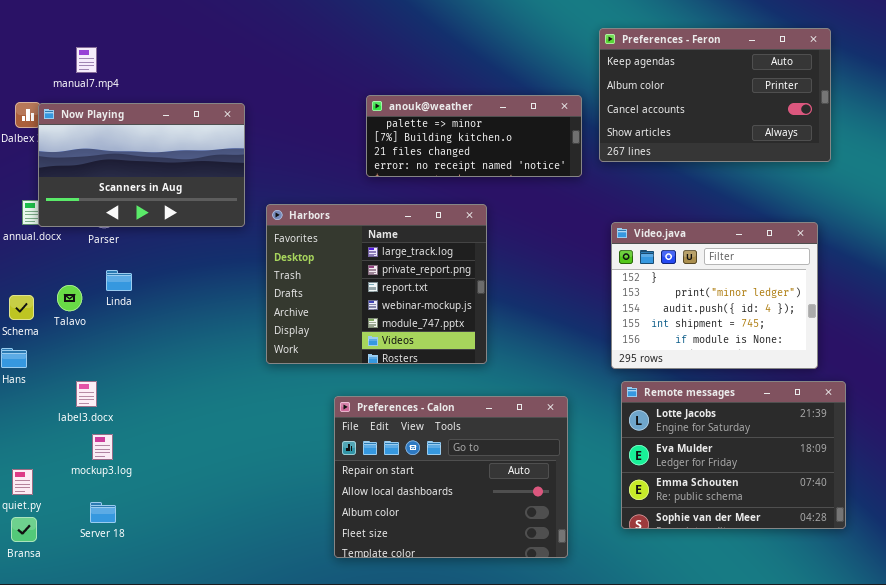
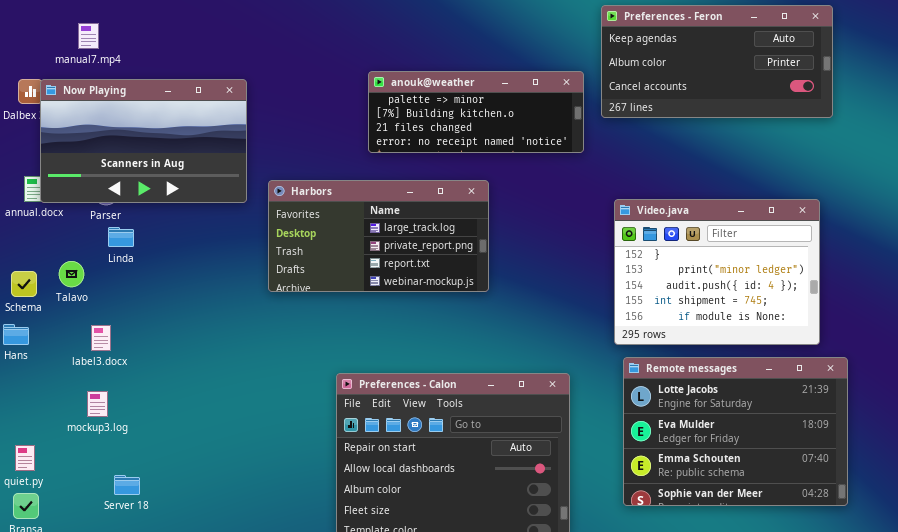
Preferences - Feron: [599,28,831,162] -> [601,5,833,118], resized
Harbors: [266,204,487,364] -> [268,180,489,292], resized
Linda: [106,270,132,291] -> [108,227,134,247], moved
label3.docx: [76,381,97,407] -> [91,325,111,351], moved
mockup3.log: [92,434,113,460] -> [87,391,108,417], moved
Server 18: [90,502,116,523] -> [114,475,140,495], moved

